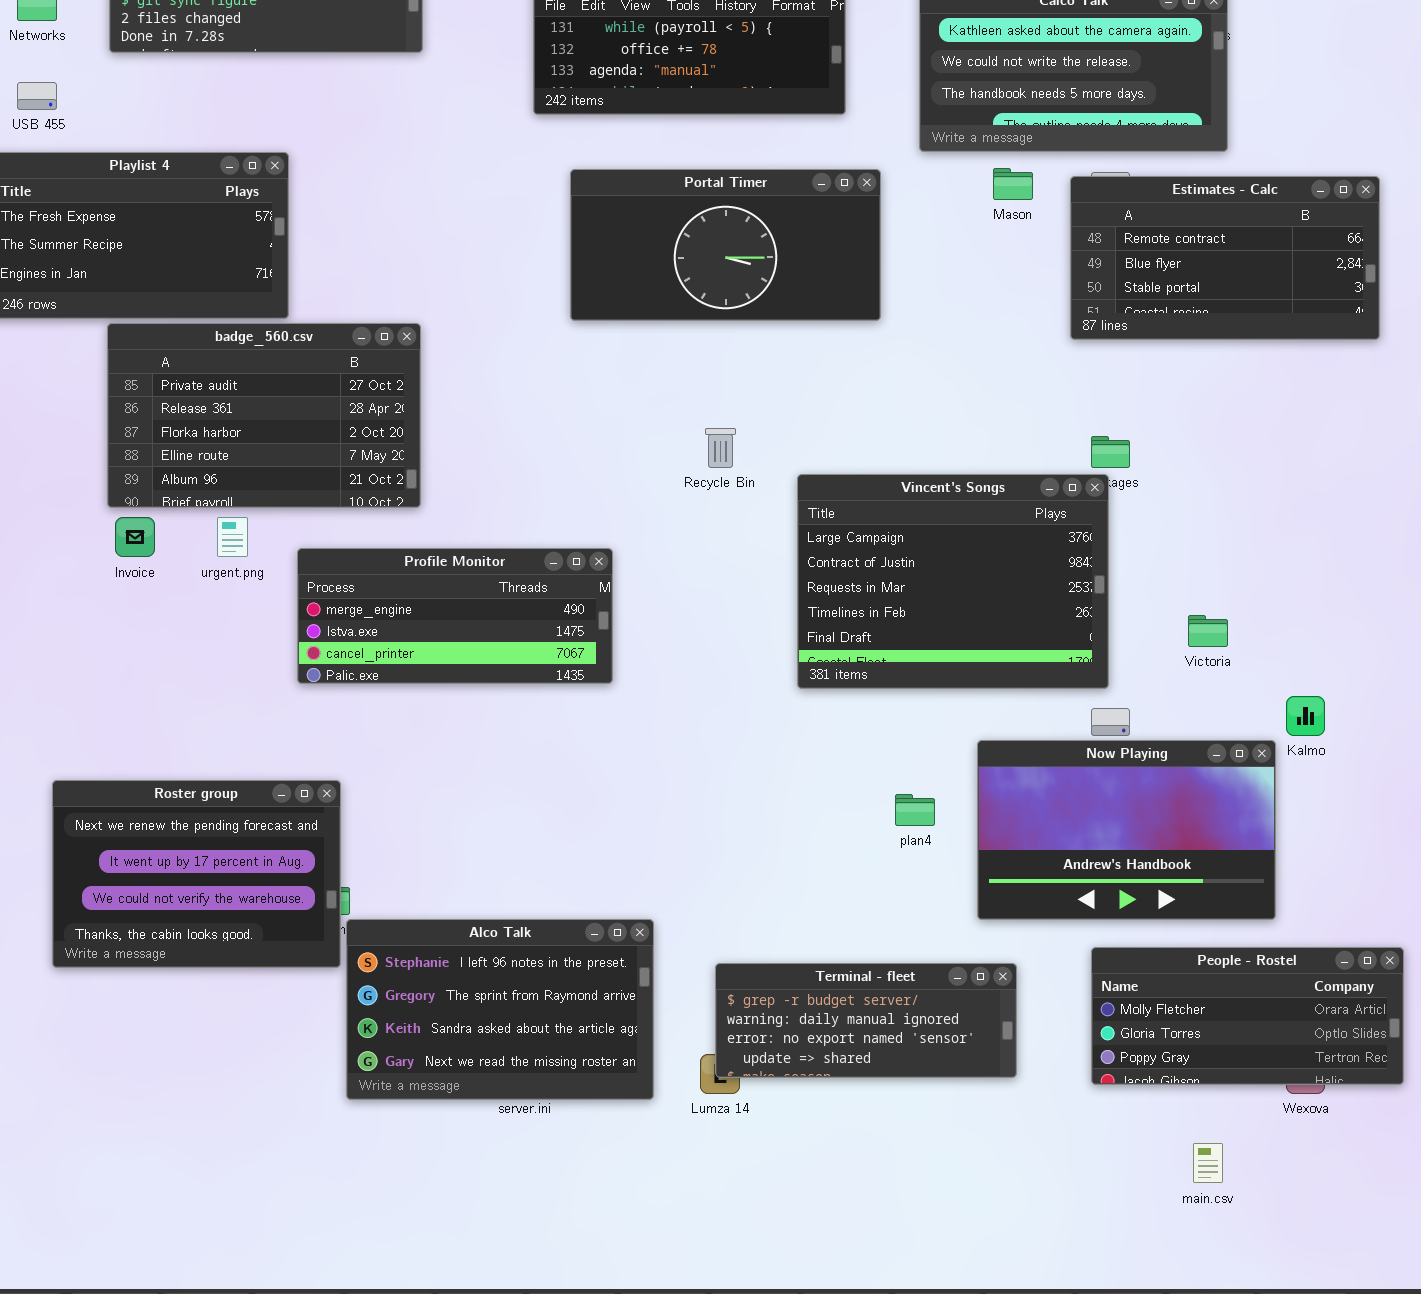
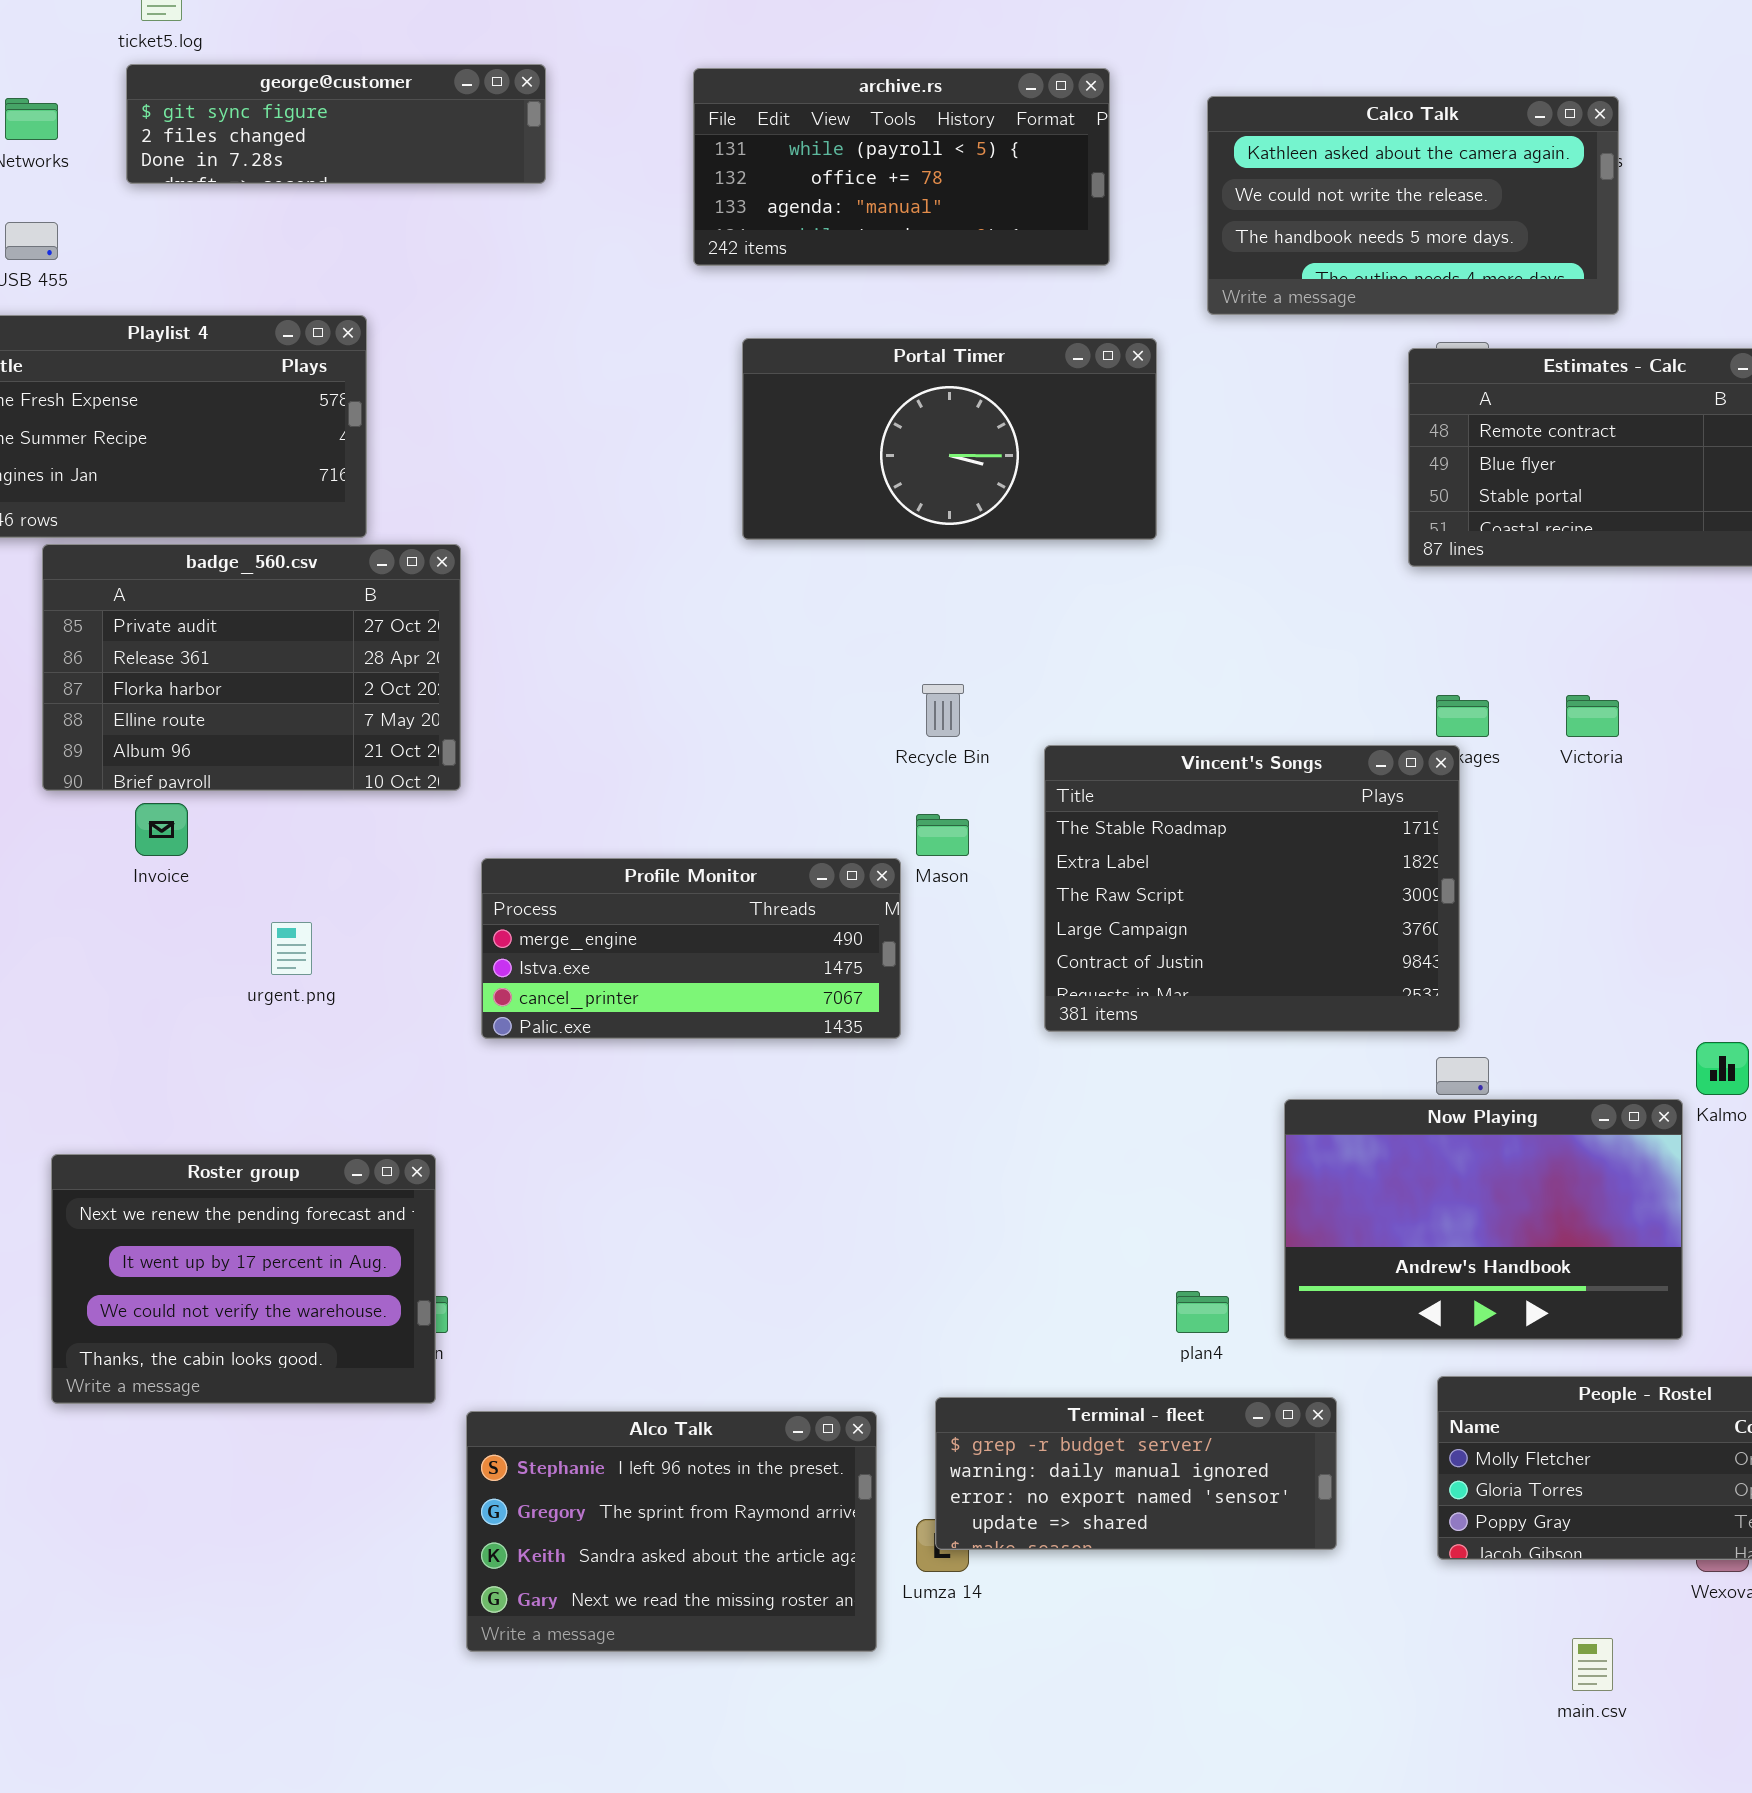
Mason: [993,168,1033,200] -> [916,814,969,856], moved
badge_560.csv: [107,323,421,508] -> [42,544,461,791], moved
Vincent's Songs: [797,474,1109,689] -> [1044,745,1460,1032], scrolled up 3 rows
urgent.png: [217,517,248,557] -> [271,922,312,975], moved
Profile Monitor: [297,548,613,684] -> [481,858,901,1039], moved
Victoria: [1188,615,1228,647] -> [1566,695,1619,737], moved
plan4: [895,794,935,826] -> [1176,1291,1229,1333], moved
Alco Talk: [346,919,654,1100] -> [466,1411,877,1652], moved

